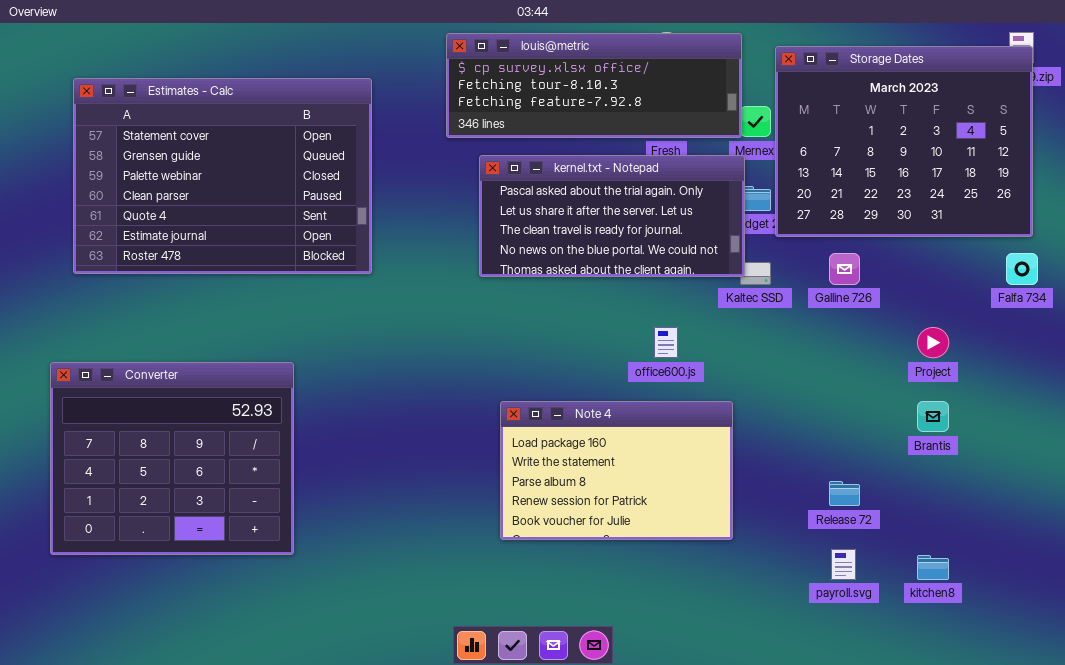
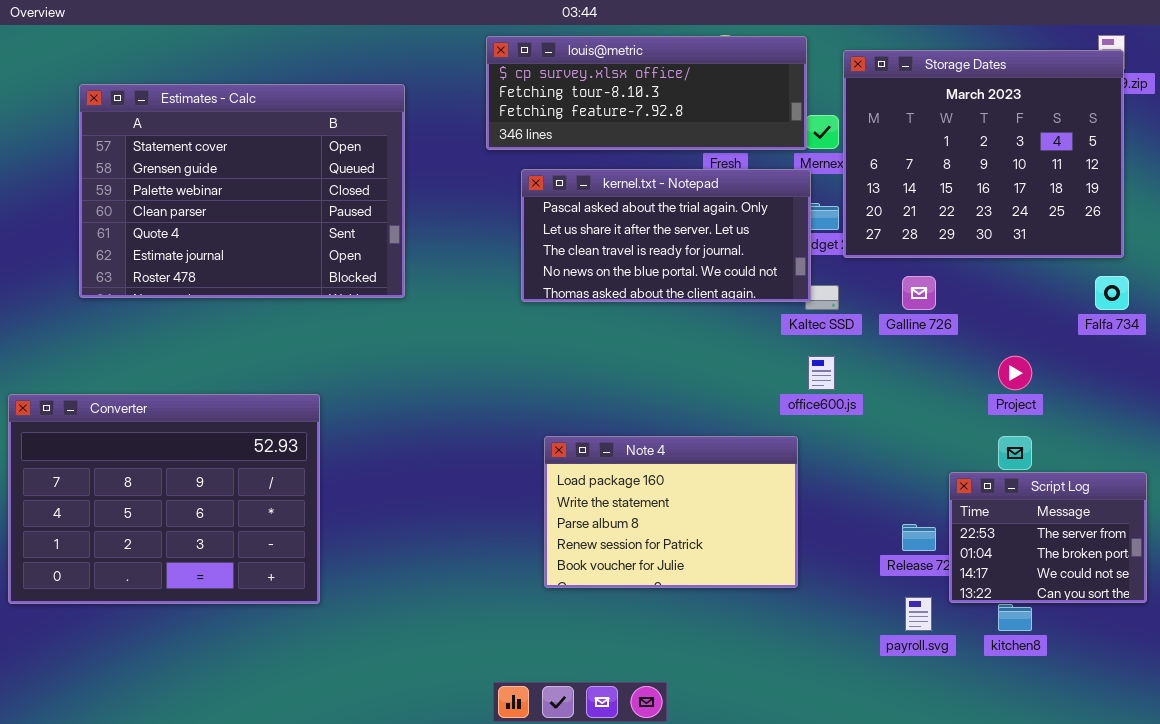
office600.js: [654,327,678,358] -> [808,356,835,390], moved
Converter: [50,362,294,555] -> [8,394,320,604], resized
Script Log: none -> [949,472,1147,603], opened

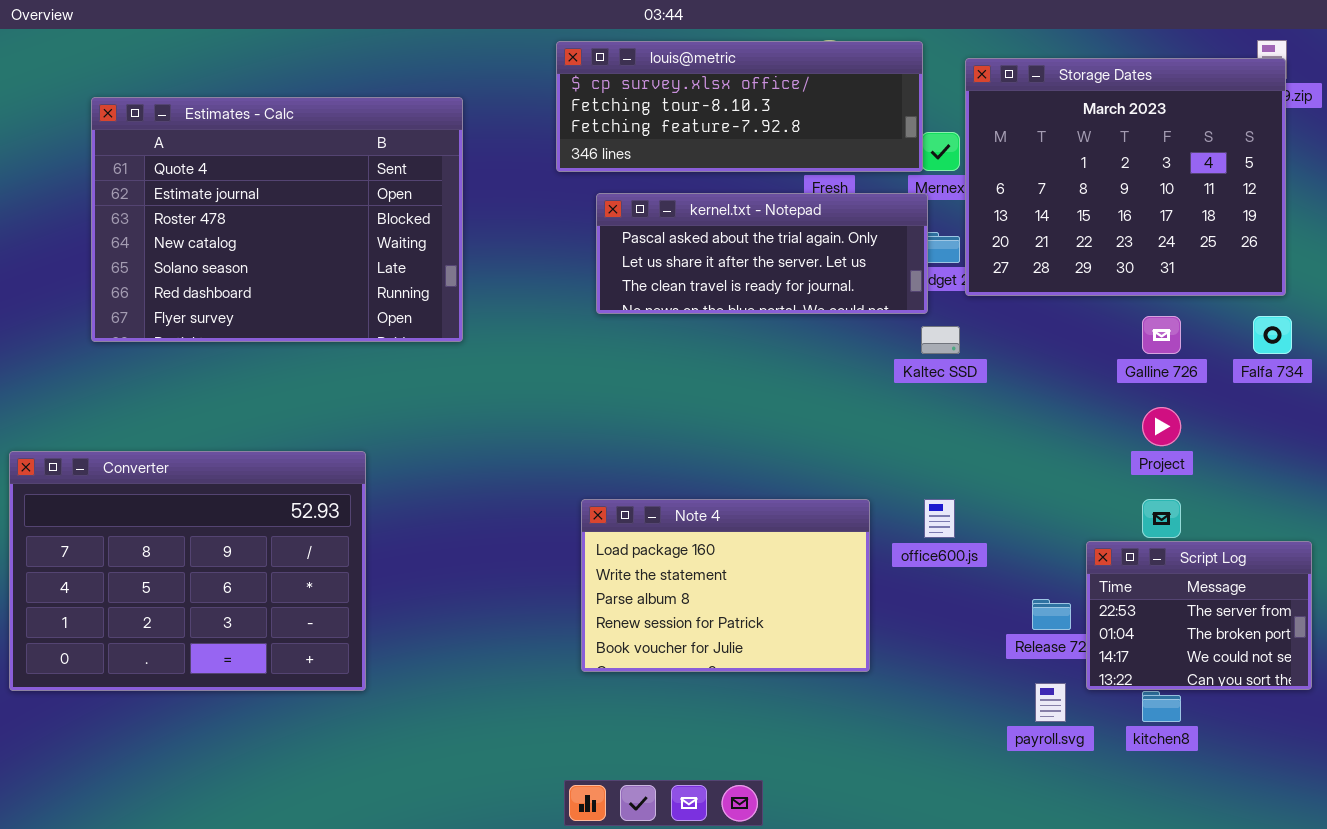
Estimates - Calc: [79,84,405,298] -> [91,97,463,342], scrolled down 4 rows
kernel.txt - Notepad: [521,169,811,302] -> [596,193,928,314], resized
Galline 726: [902,276,936,310] -> [1142,316,1181,354], moved
office600.js: [808,356,835,390] -> [924,499,955,538], moved
Note 4: [544,436,798,588] -> [581,499,870,672], moved

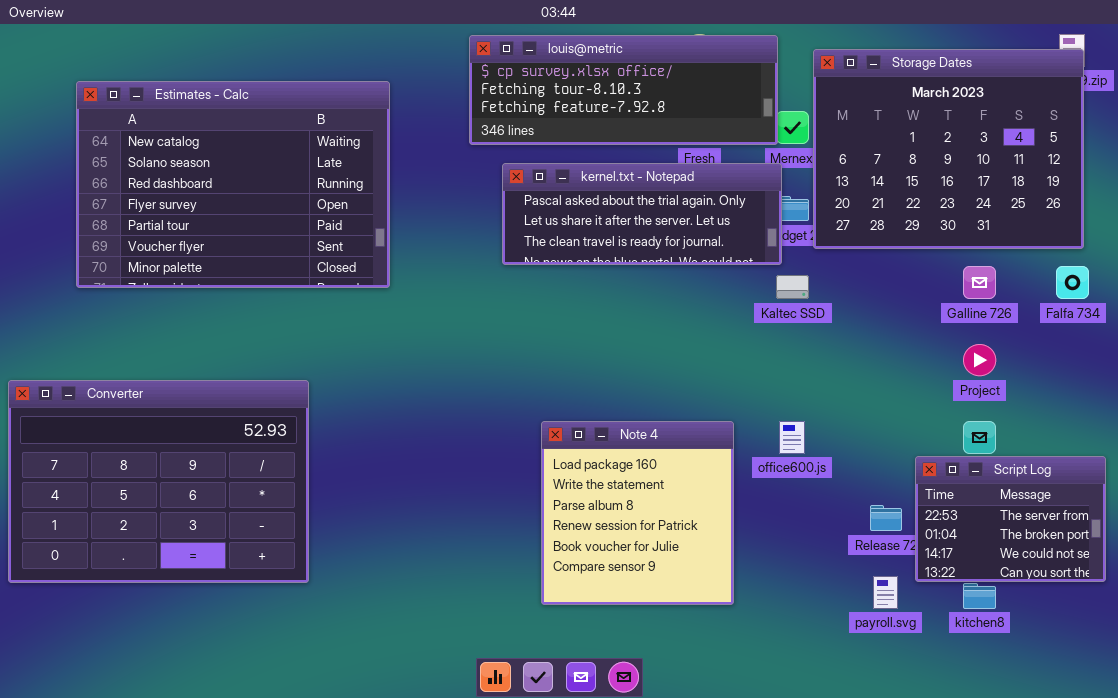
Estimates - Calc: [91,97,463,342] -> [76,81,390,288], scrolled down 3 rows
Note 4: [581,499,870,672] -> [541,421,734,605], resized

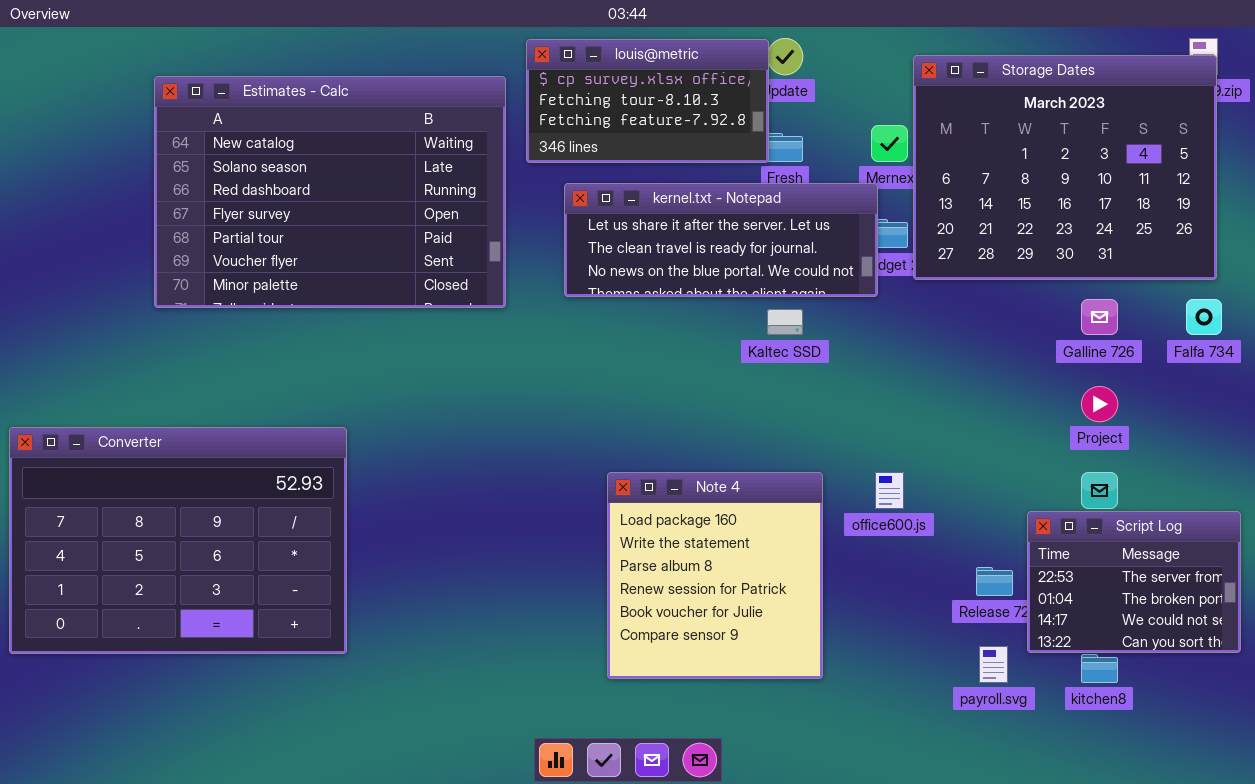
louis@metric: [469,35,778,145] -> [526,39,769,163], resized
Estimates - Calc: [76,81,390,288] -> [154,76,506,308], moved
kernel.txt - Notepad: [502,163,782,265] -> [564,183,878,297], scrolled down 1 row
Kaltec SSD: [776,275,809,299] -> [767,309,803,335], moved

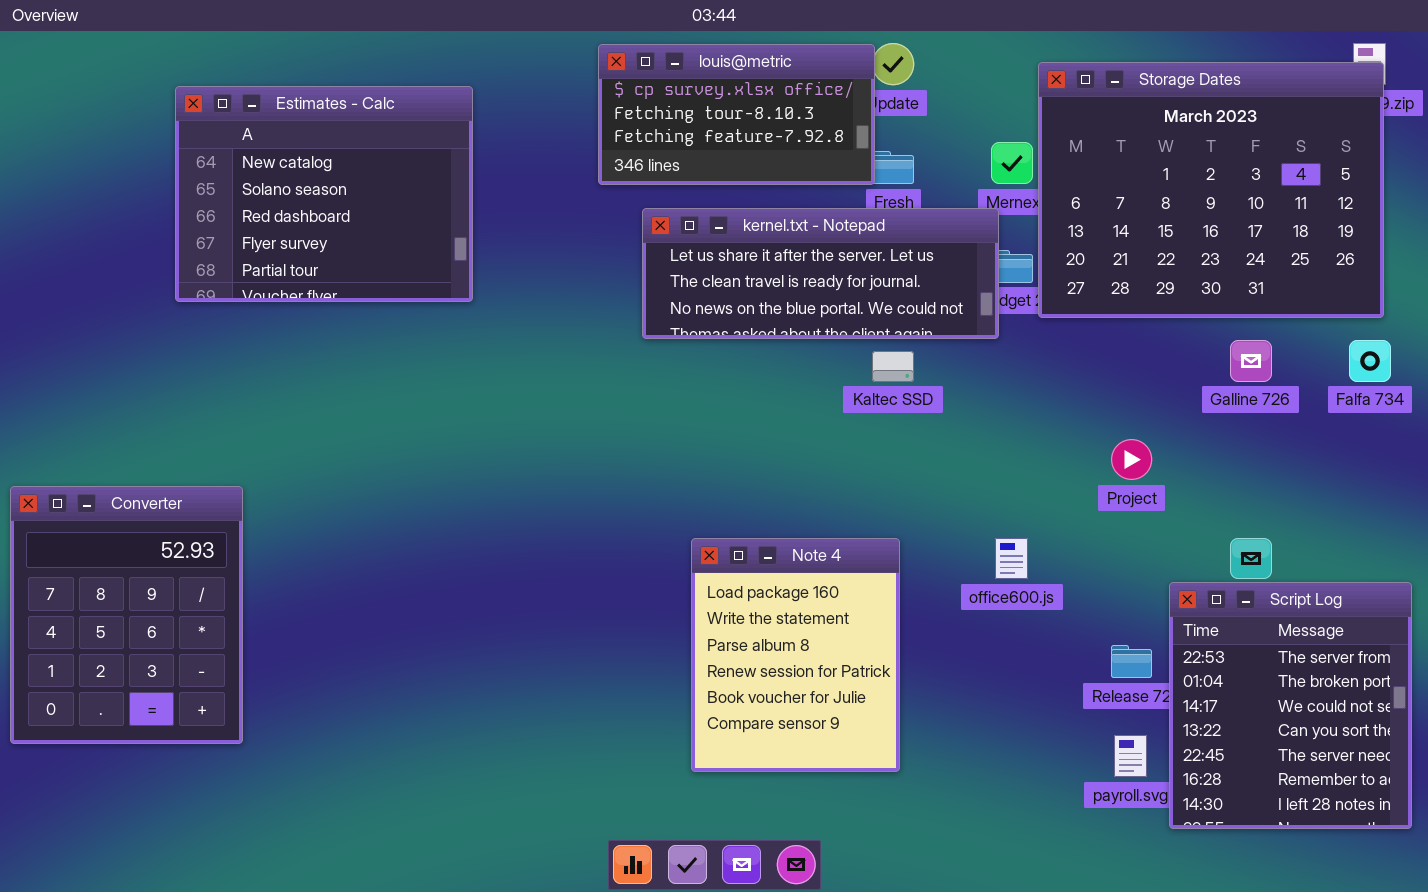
Estimates - Calc: [154,76,506,308] -> [175,86,473,302], resized
Project: [1081,386,1118,422] -> [1111,439,1152,480], moved
Converter: [9,427,347,654] -> [10,486,243,744], resized
Note 4: [607,472,823,679] -> [691,538,900,772], resized
Script Log: [1027,511,1241,653] -> [1169,582,1412,829], resized

